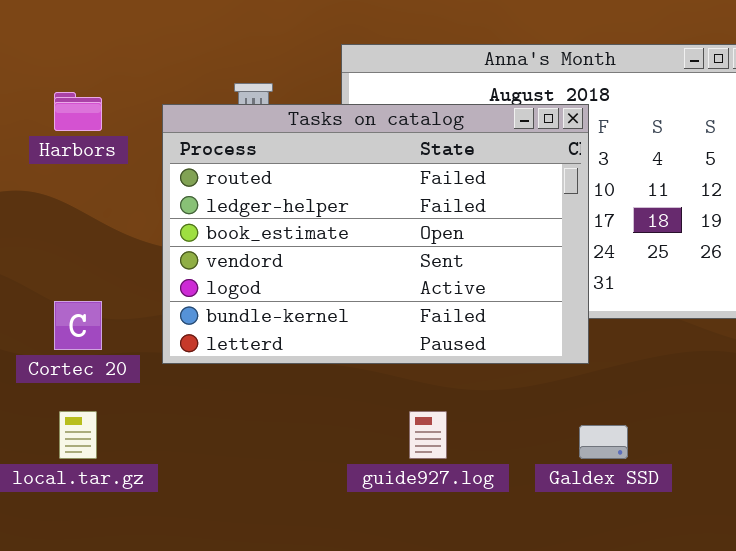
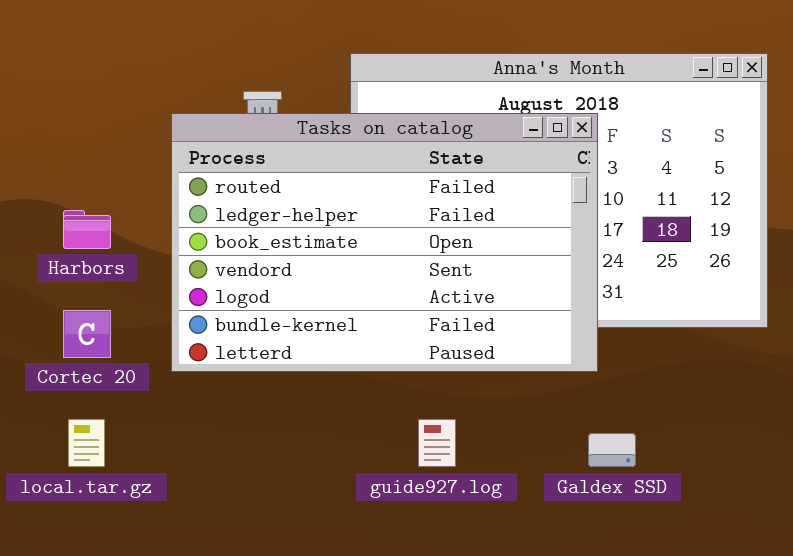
Harbors: [54,92,102,131] -> [63,210,111,249], moved

